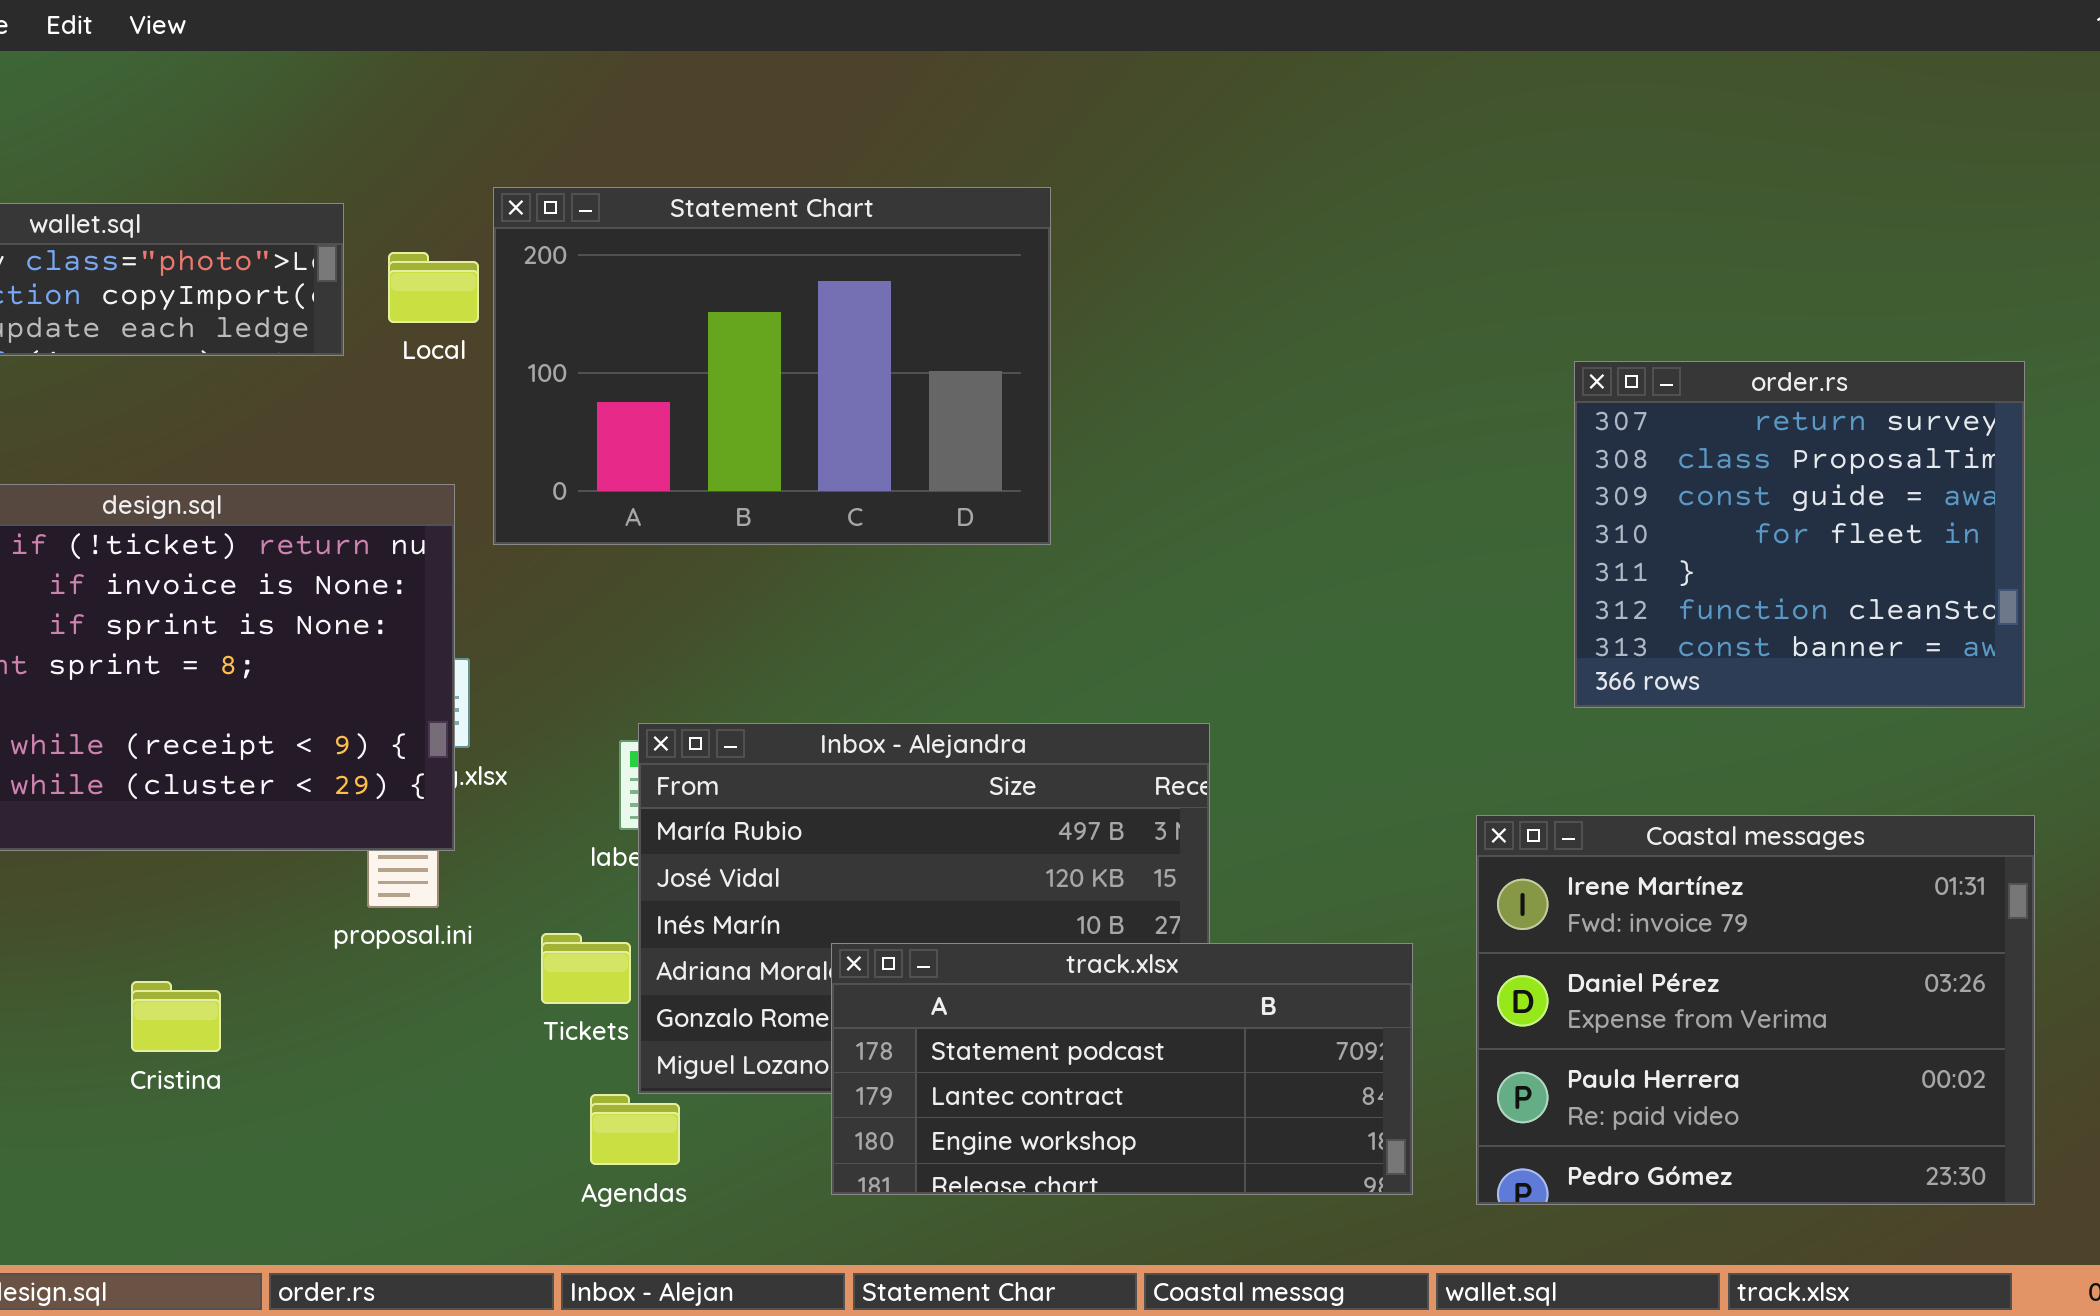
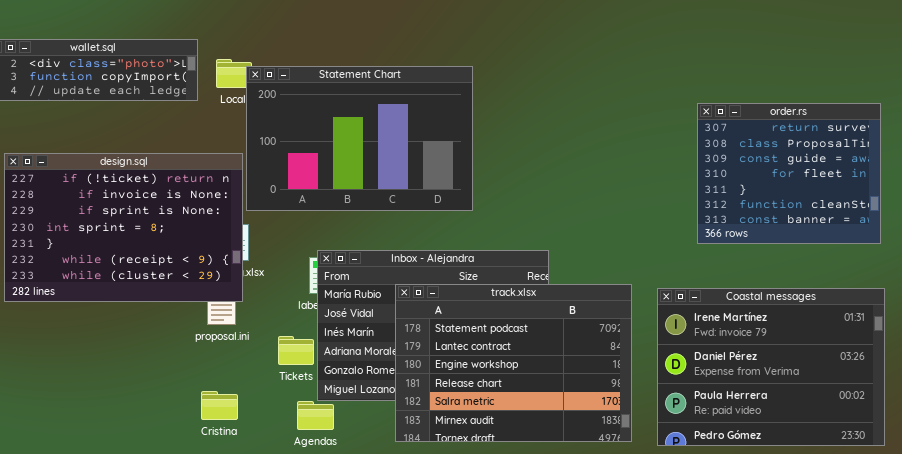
Statement Chart: [493,187,1051,545] -> [246,66,473,211], moved
track.xlsx: [831,943,1413,1195] -> [395,284,632,442], resized
Cristina: [131,981,221,1052] -> [201,391,238,420], moved

